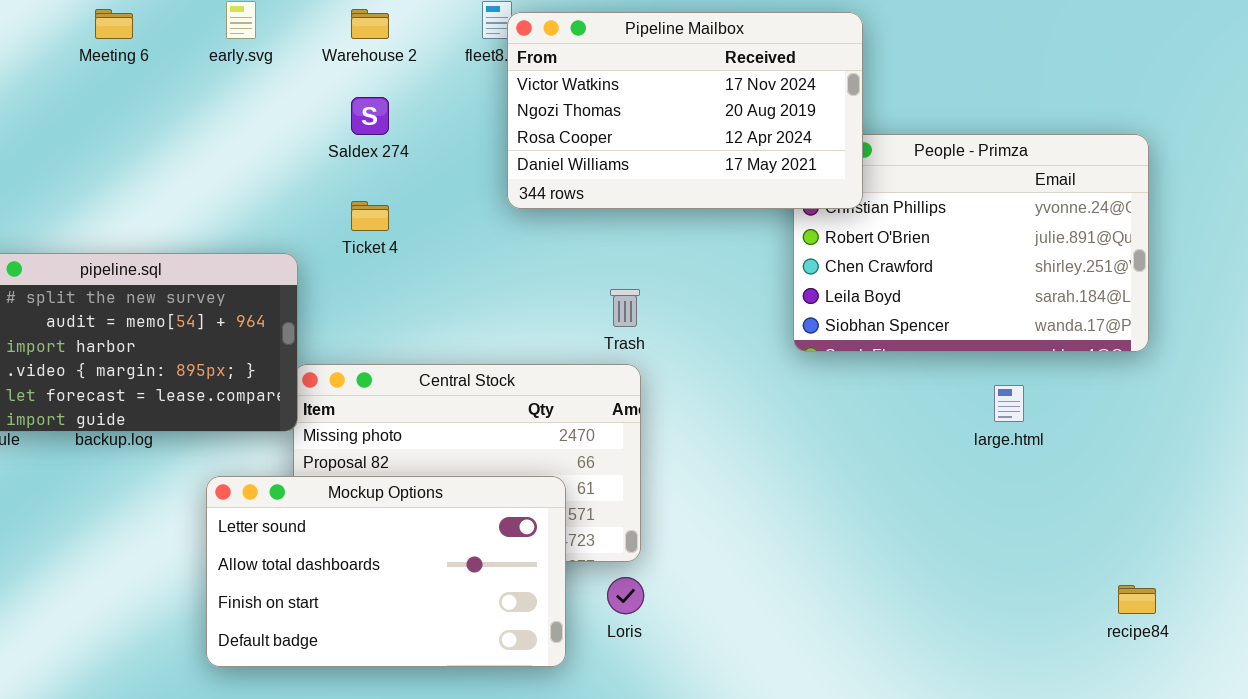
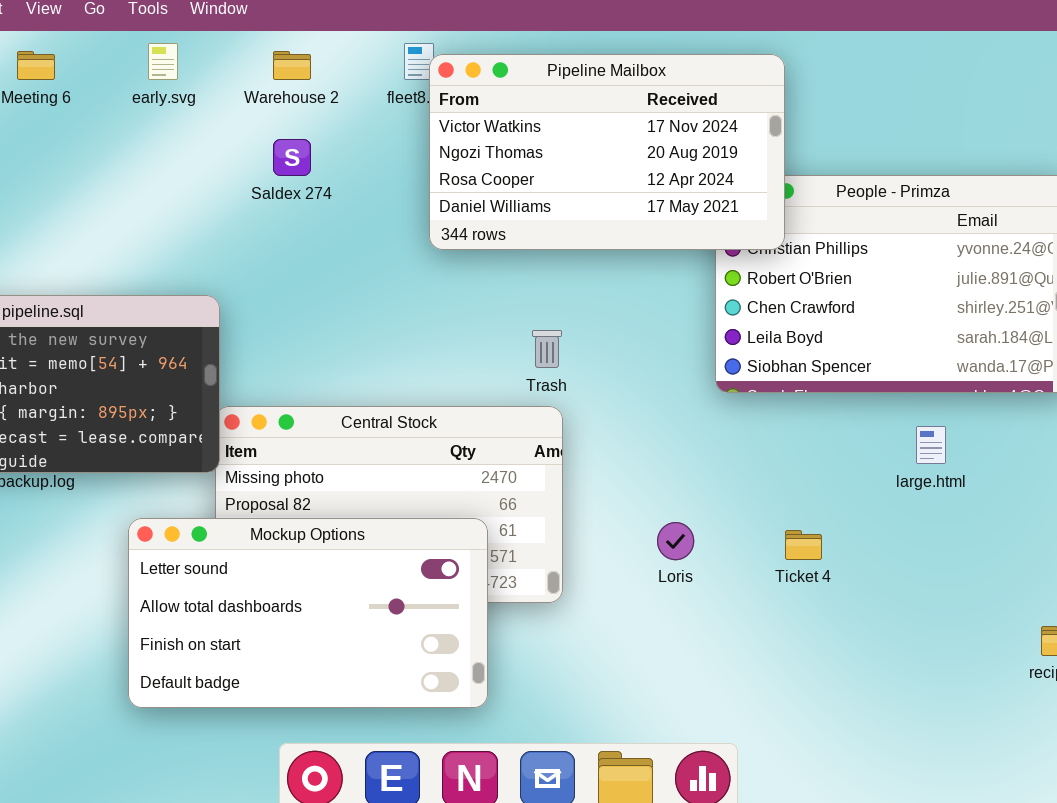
Ticket 4: [351,201,389,231] -> [785,530,822,560], moved
Loris: [607,577,644,614] -> [657,522,694,560], moved

